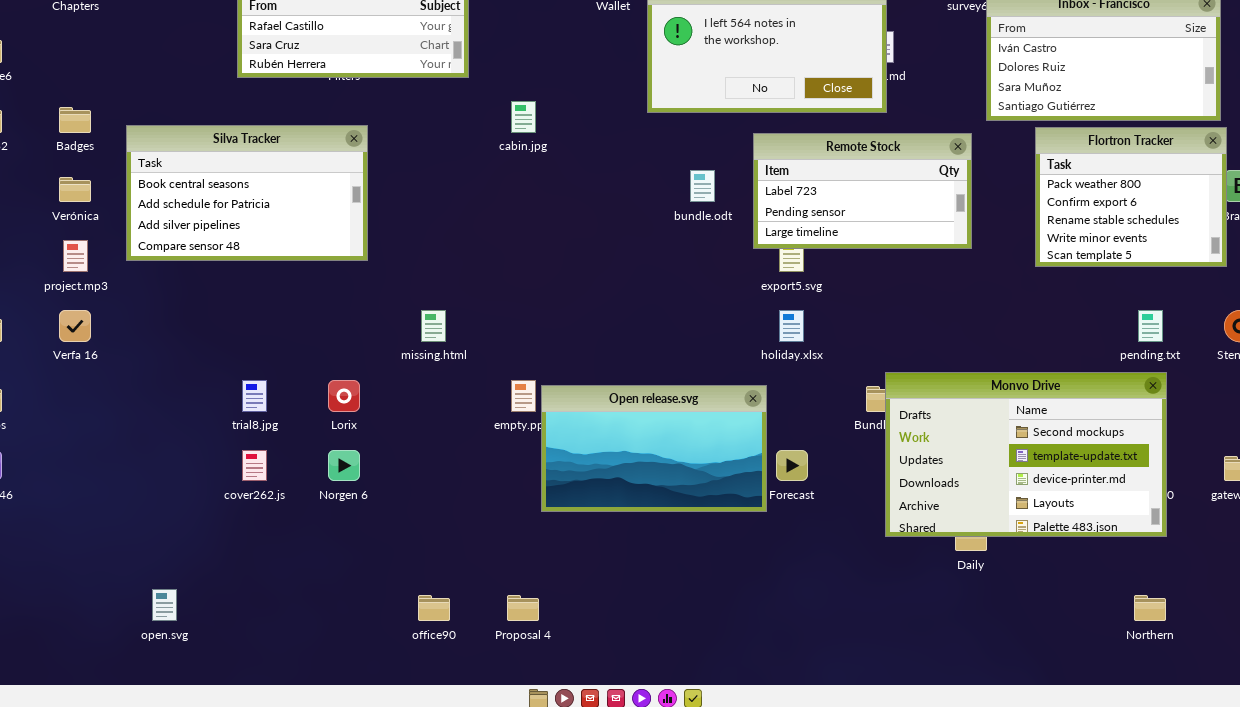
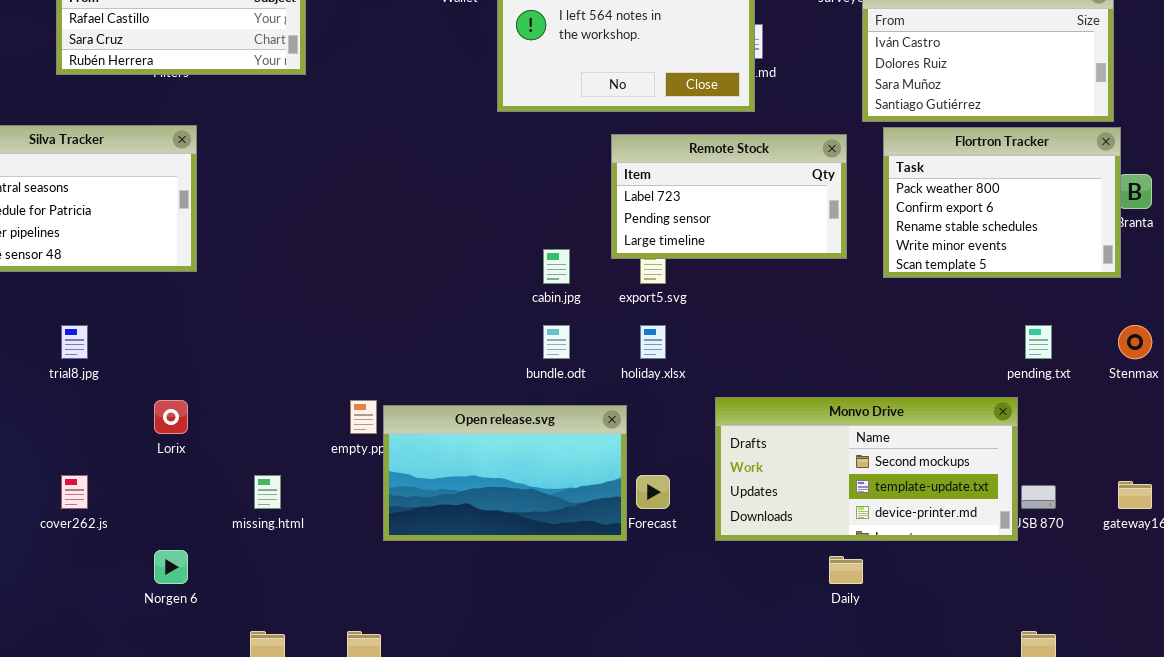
cabin.jpg: [511,101,536,133] -> [543,249,570,284], moved
Flortron Tracker: [1035,127,1227,267] -> [883,127,1121,278], resized
bundle.odt: [690,170,715,202] -> [543,325,570,359], moved
missing.html: [421,310,446,342] -> [254,475,281,509], moved
Monvo Drive: [885,372,1167,537] -> [715,397,1018,541], moved, resized
trial8.jpg: [242,380,267,412] -> [61,325,88,359], moved
Norgen 6: [328,450,360,481] -> [154,550,188,584], moved

